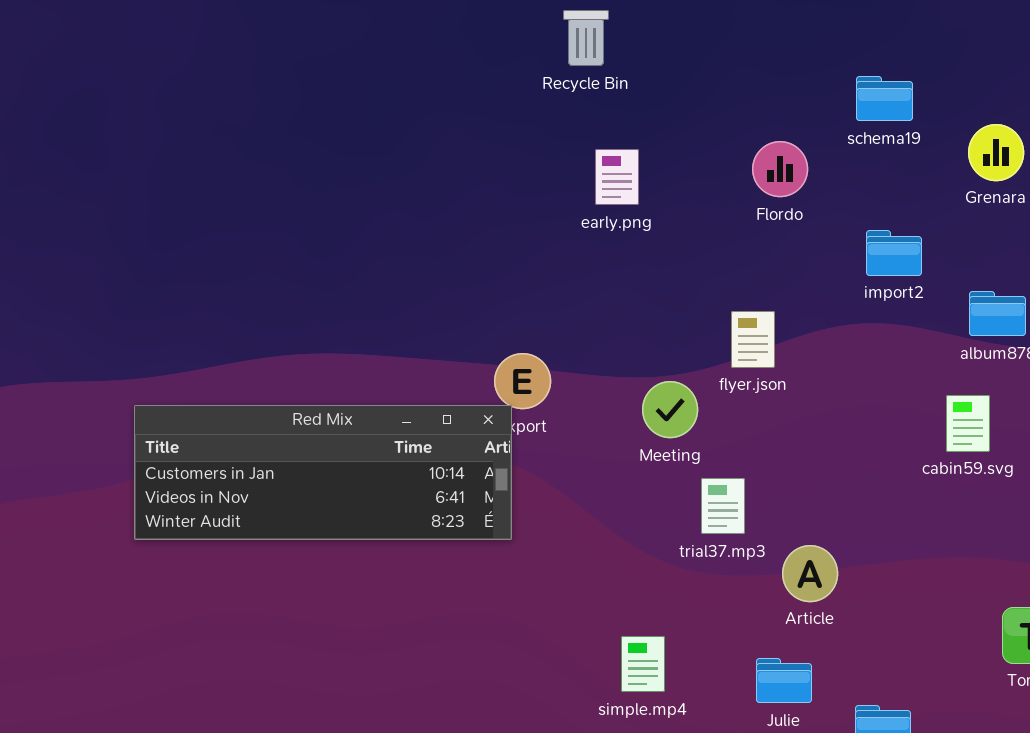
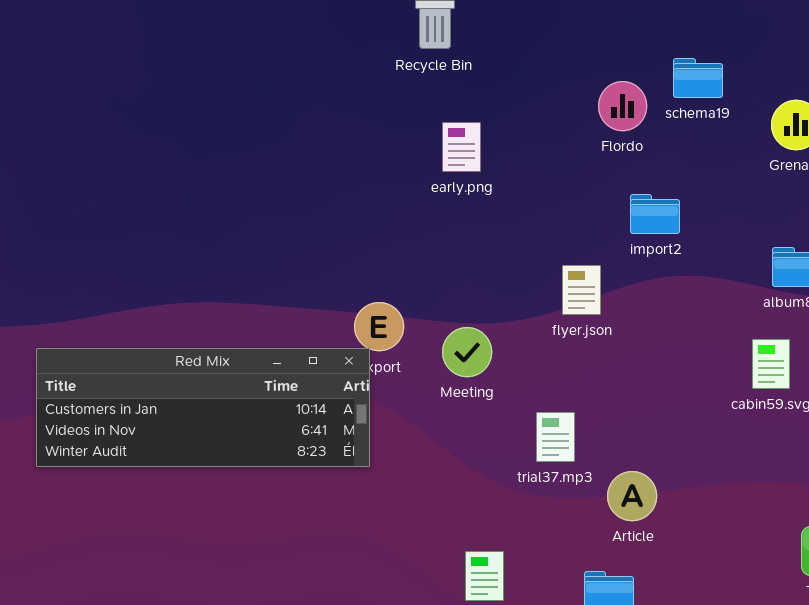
Flordo: [752,141,808,197] -> [598,81,647,131], moved
import2: [866,230,922,276] -> [630,194,680,234], moved
Meeting: [642,381,698,438] -> [442,327,492,377], moved

